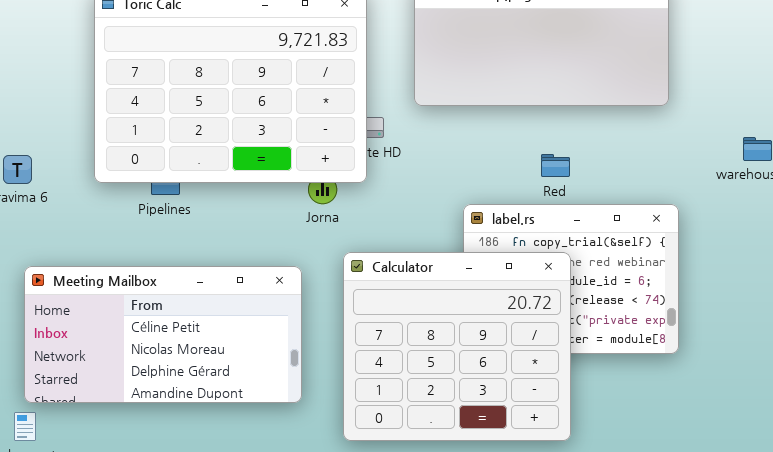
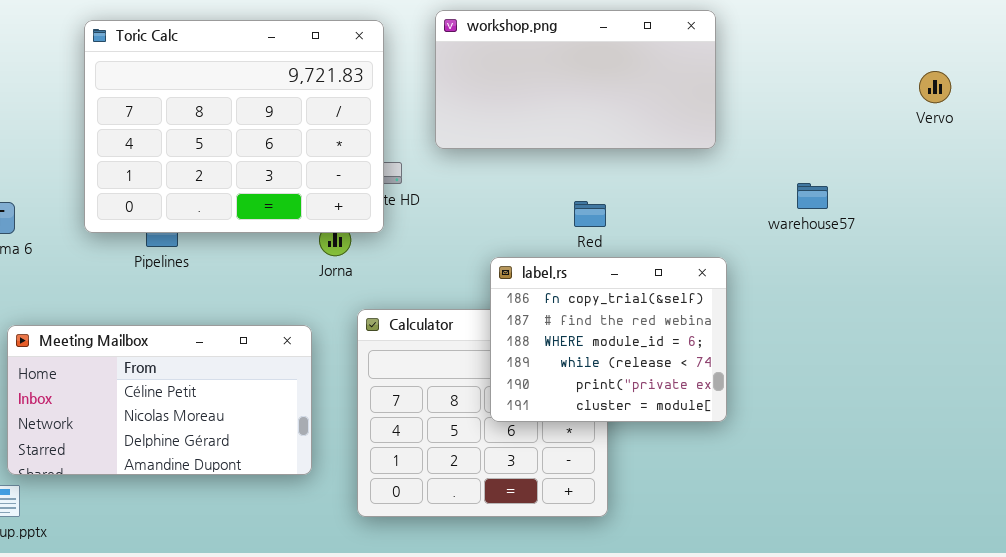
label.rs: [463,204,679,354] -> [490,257,727,422], raised

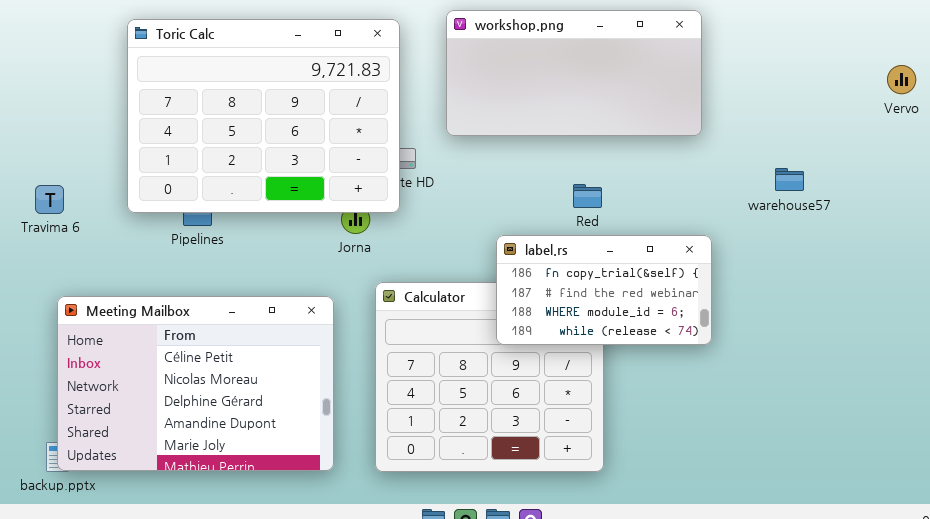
label.rs: [490,257,727,422] -> [496,235,712,345], resized
Meeting Mailbox: [7,325,312,475] -> [57,296,334,471], resized

